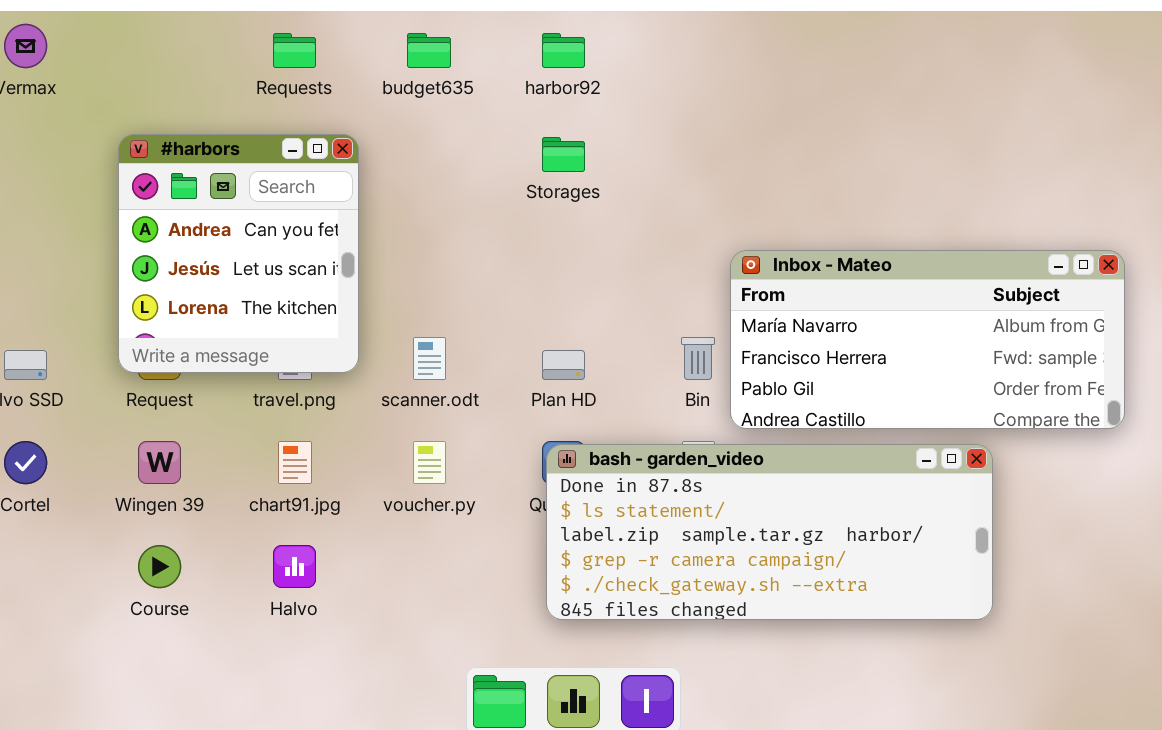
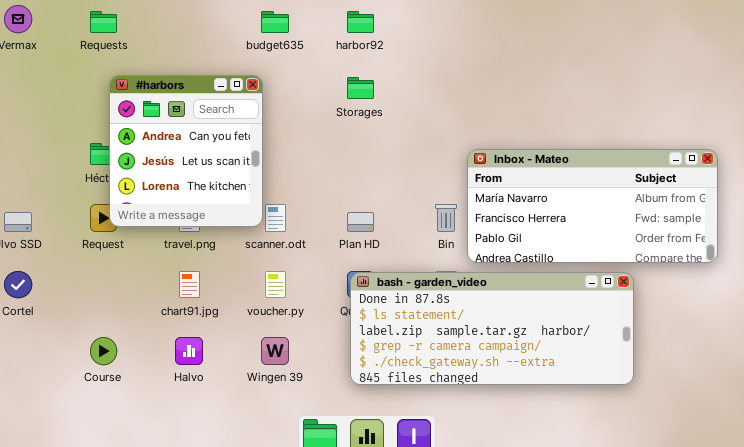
Requests: [273,33,316,68] -> [90,11,117,33], moved
#harbors: [118,134,359,373] -> [109,75,263,227], moved
Wingen 39: [138,441,181,484] -> [261,337,289,365], moved

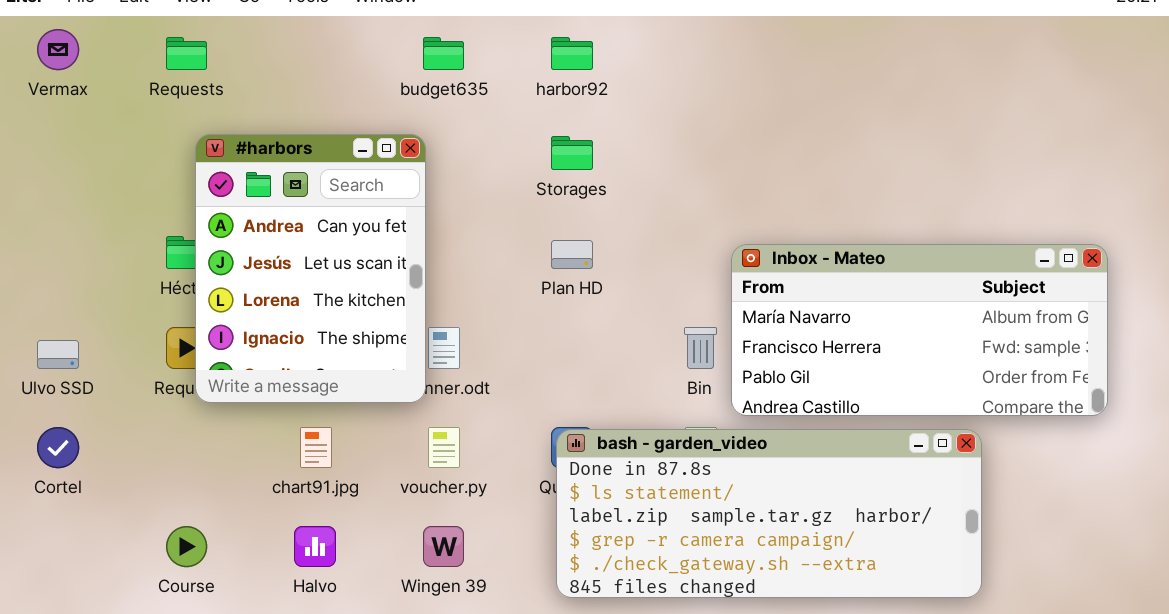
#harbors: [109,75,263,227] -> [195,134,426,403], resized
Plan HD: [347,212,374,232] -> [551,240,593,269], moved

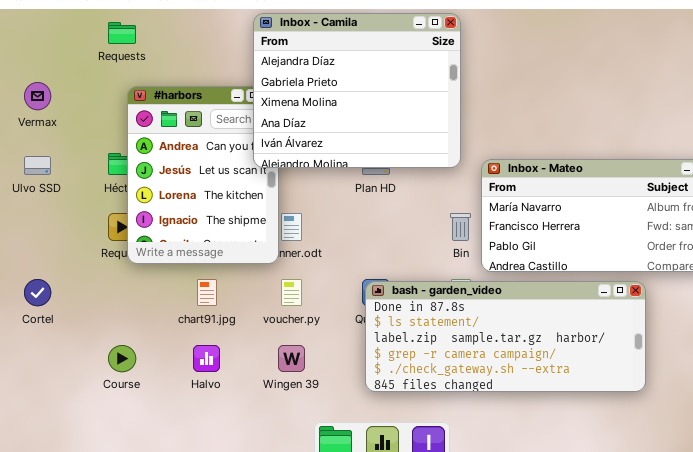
Inbox - Camila: none -> [253,13,461,168], opened
Vermax: [37,29,79,70] -> [24,82,51,110], moved
Ulvo SSD: [37,340,79,369] -> [24,156,51,175], moved

